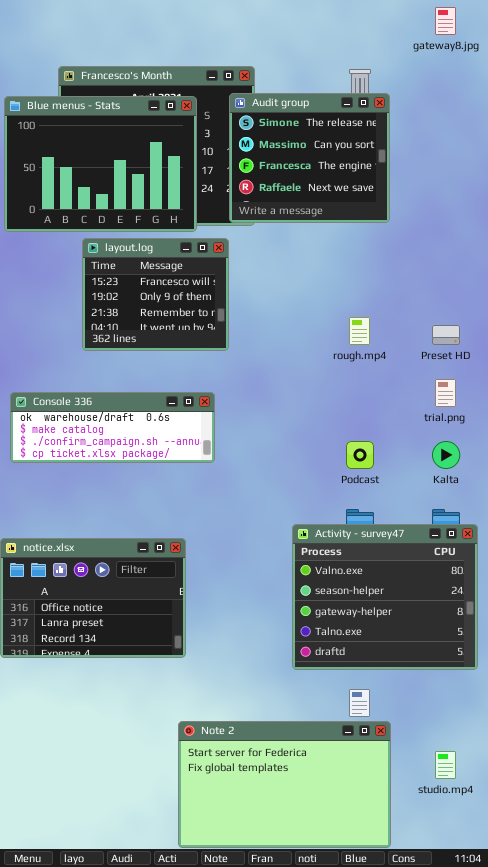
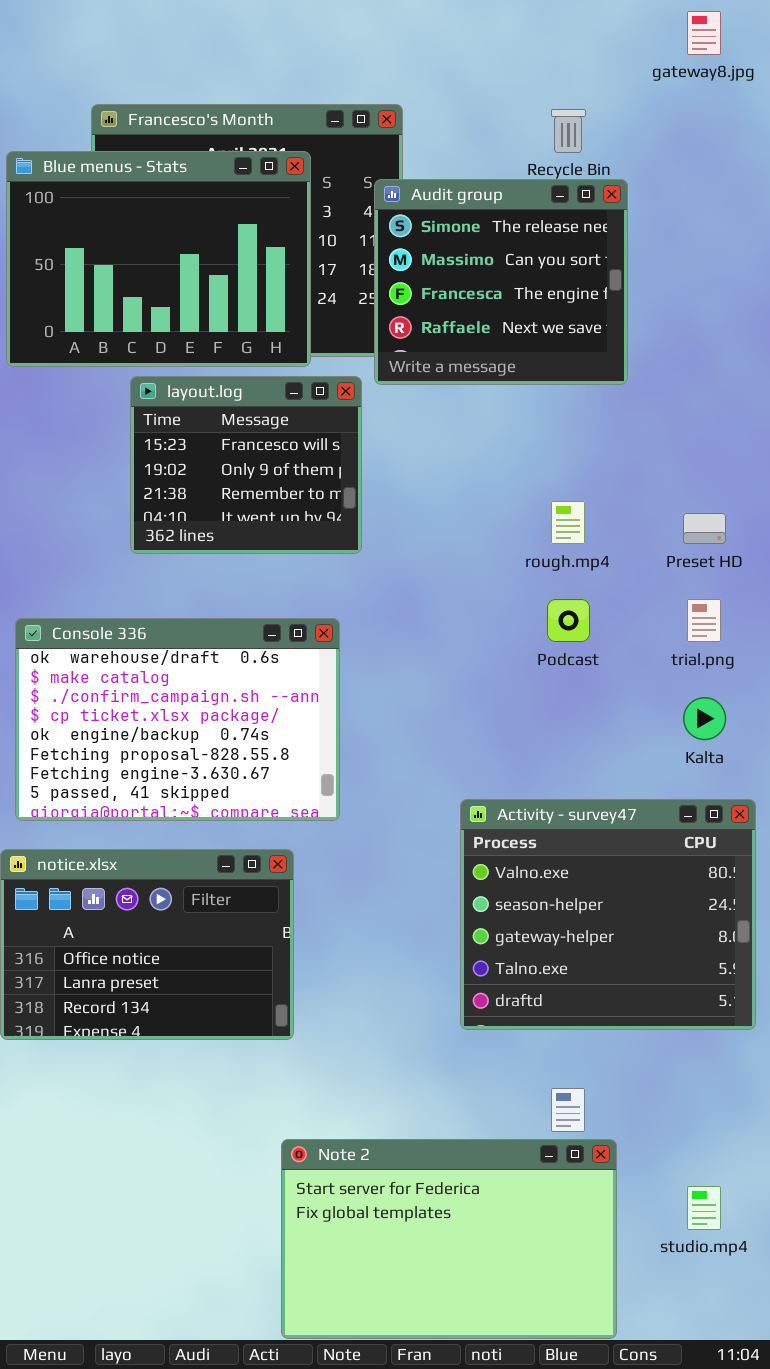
Audit group: [229,93,390,223] -> [374,179,628,385], moved
Console 336: [10,392,215,463] -> [15,618,340,821], resized
Podcast: [346,441,374,469] -> [547,599,590,642], moved
Activity - survey47: [292,524,478,670] -> [460,799,756,1030], moved

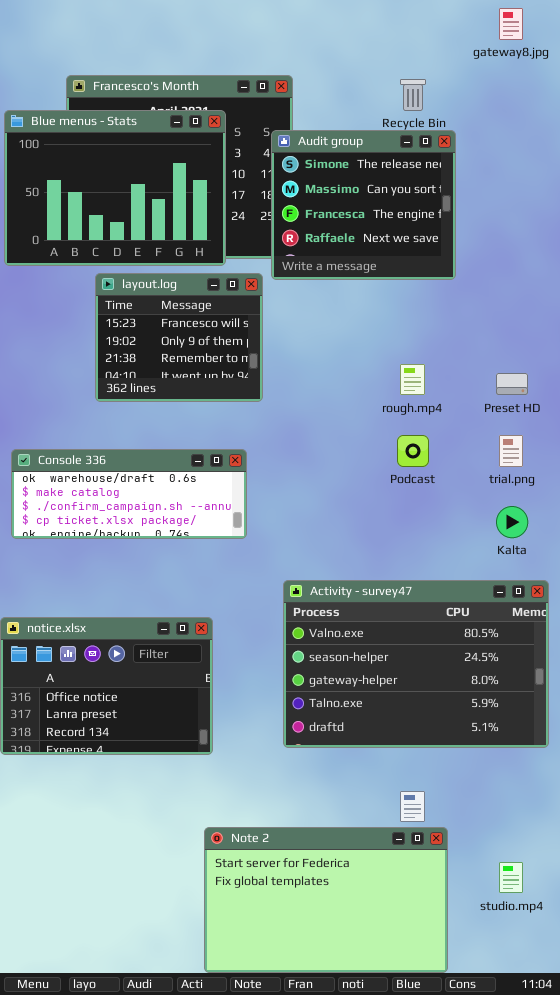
Console 336: [15,618,340,821] -> [11,449,247,539], resized
Activity - survey47: [460,799,756,1030] -> [283,580,549,748], resized

